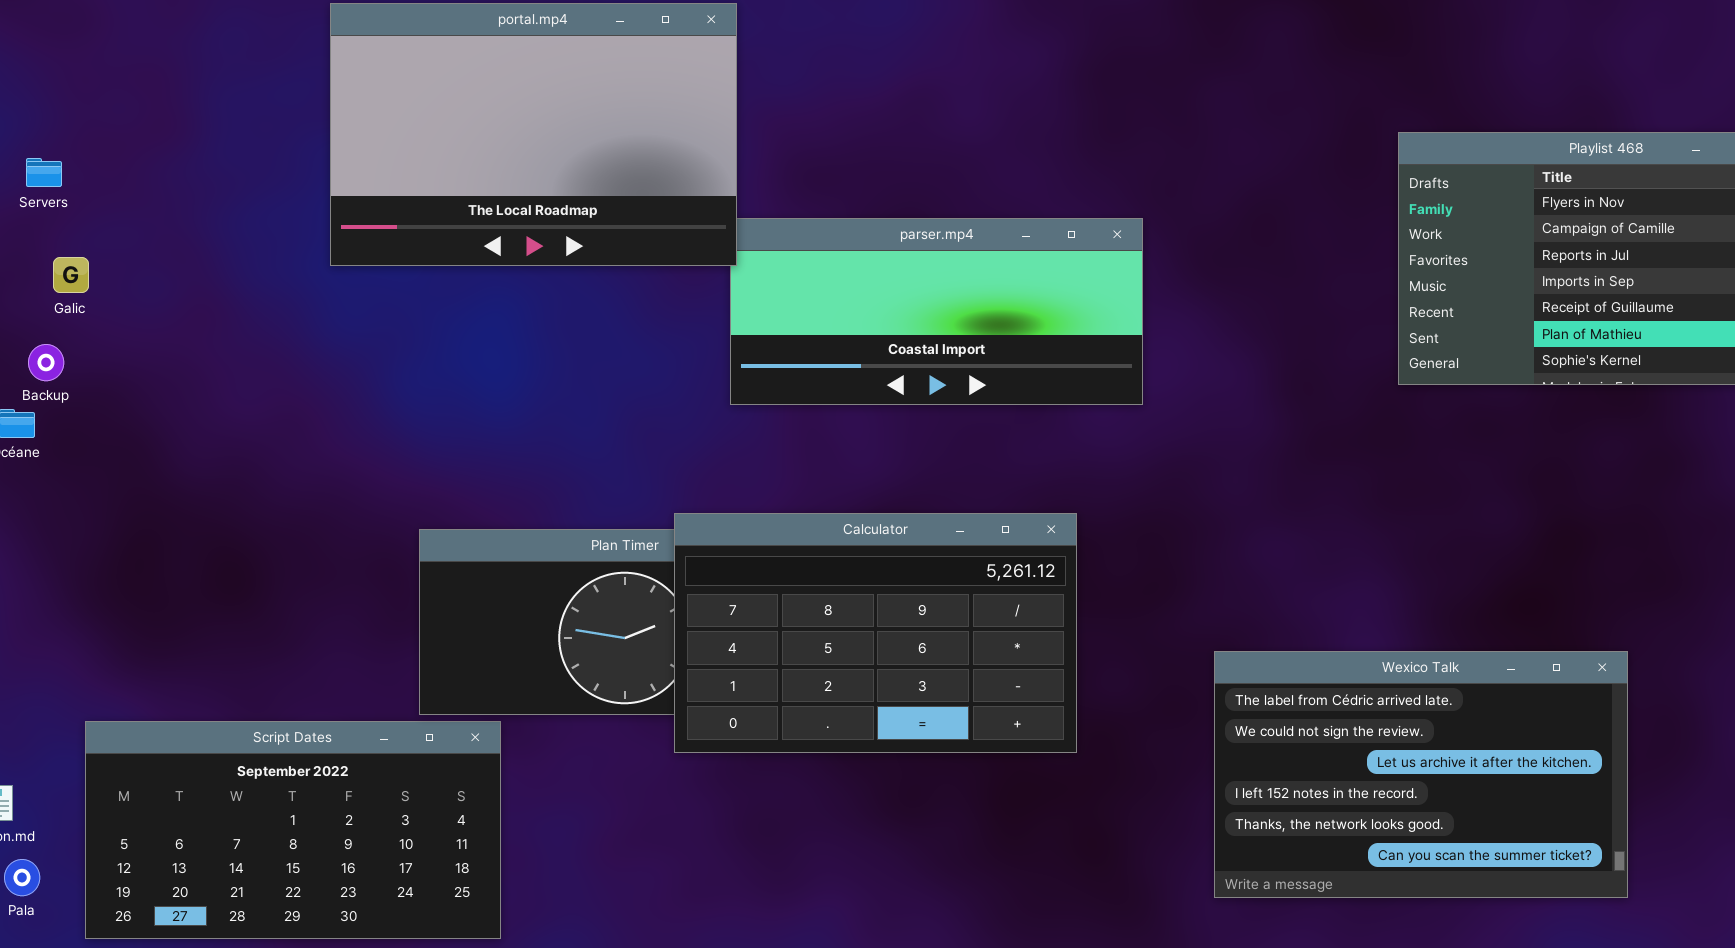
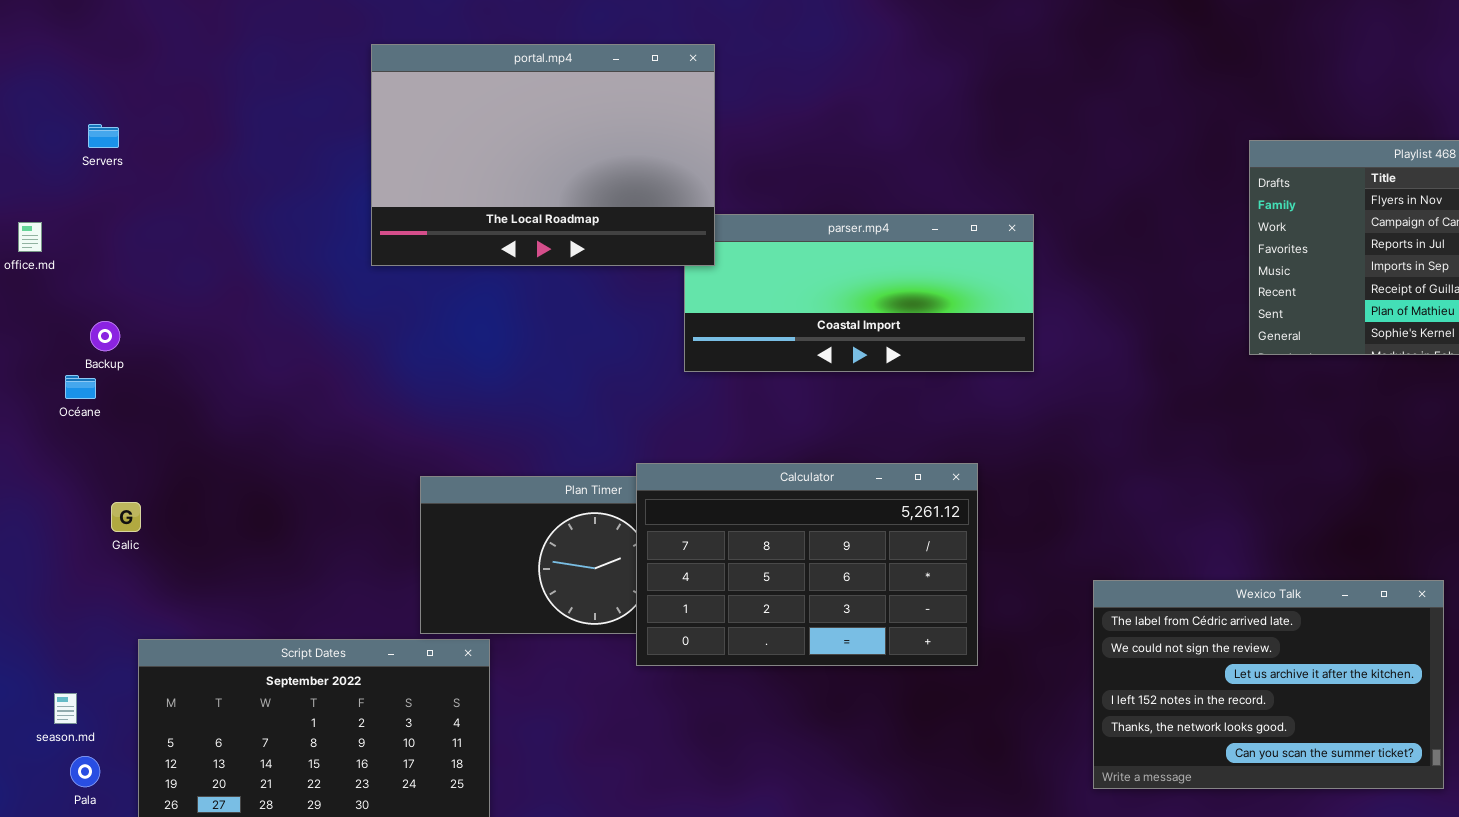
portal.mp4: [330,3,737,266] -> [371,44,715,266], moved
Servers: [26,158,62,187] -> [88,124,119,148], moved
Galic: [53,257,89,293] -> [111,502,141,532], moved

